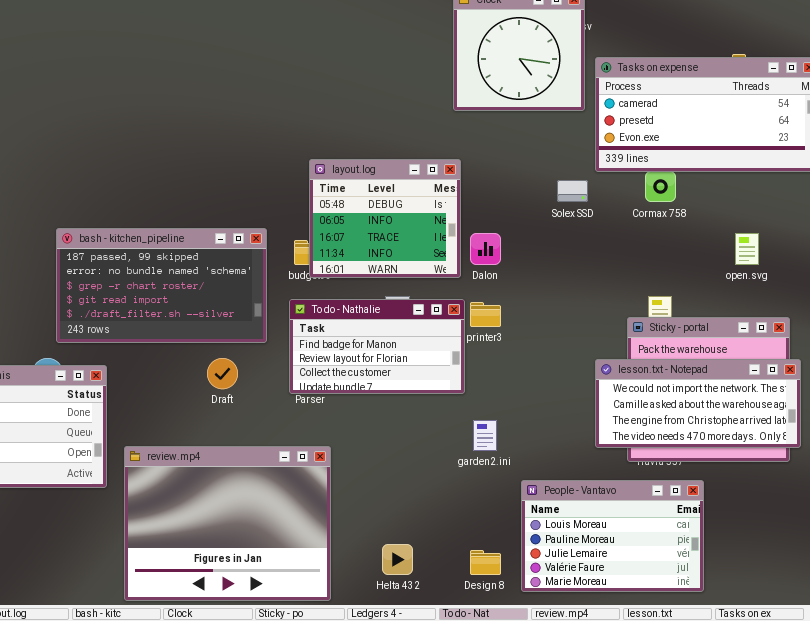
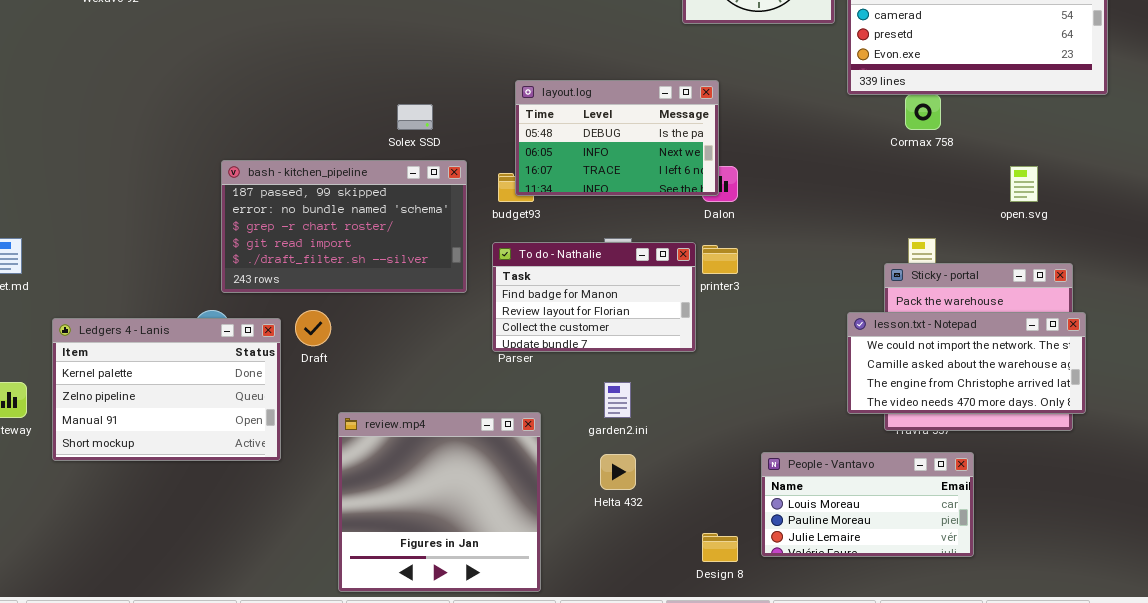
layout.log: [309,159,461,278] -> [515,80,719,196], resized
Solex SSD: [557,180,588,202] -> [397,104,433,130], moved
Draft: [207,358,238,389] -> [295,310,331,346], moved
garden2.ini: [473,420,497,451] -> [604,382,631,418], moved
review.mp4: [124,446,331,601] -> [338,412,541,592], resized
People - Vantavo: [521,480,704,592] -> [761,452,974,557], resized
Helta 432: [382,544,413,575] -> [600,454,636,490], moved

